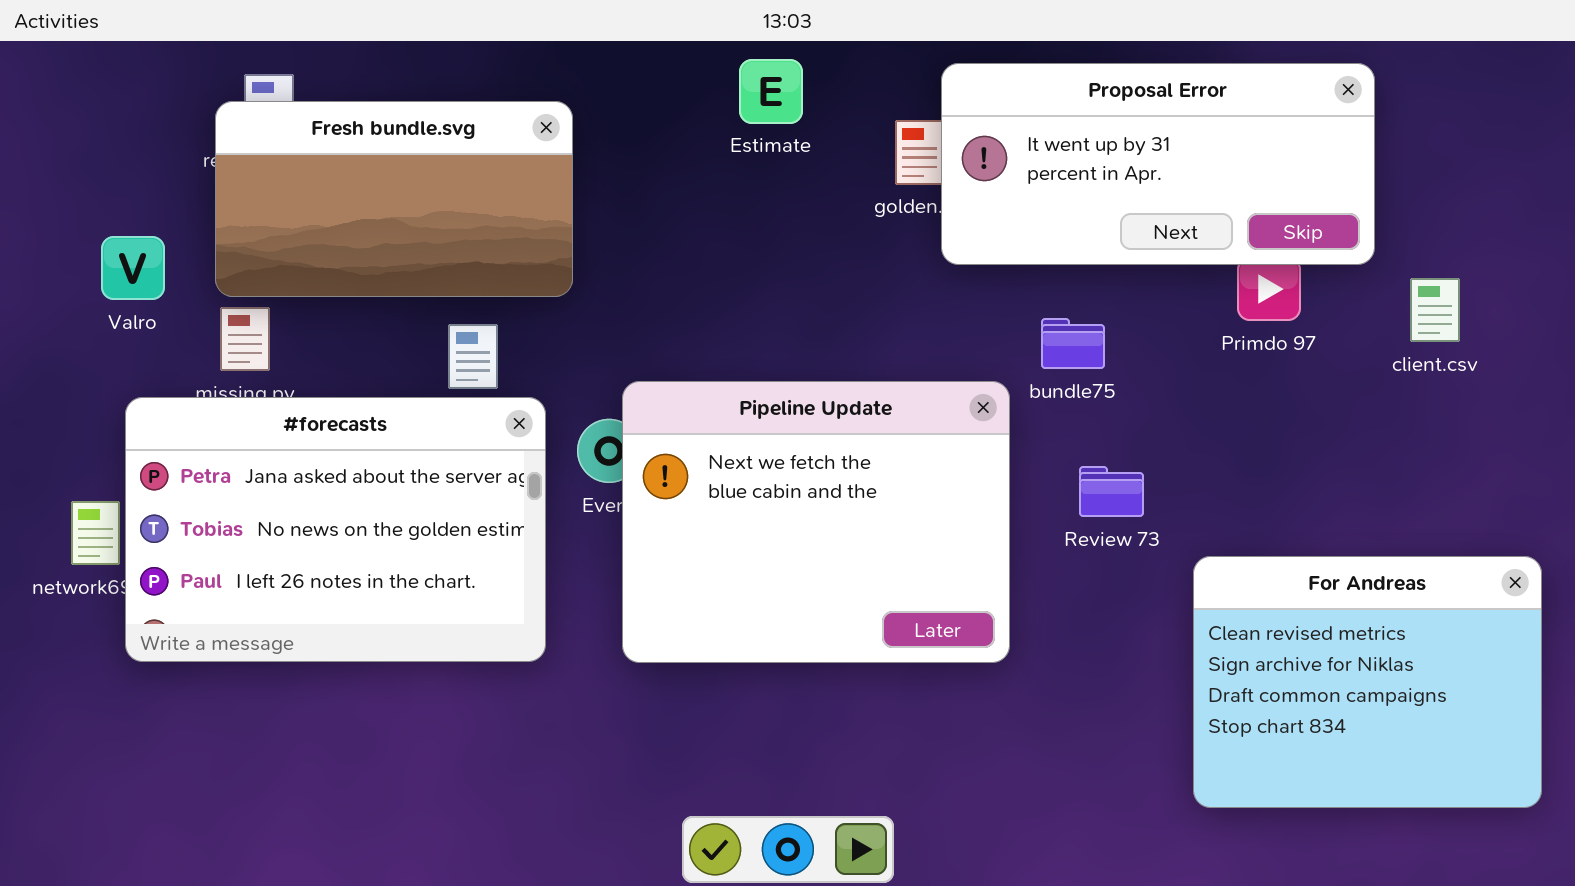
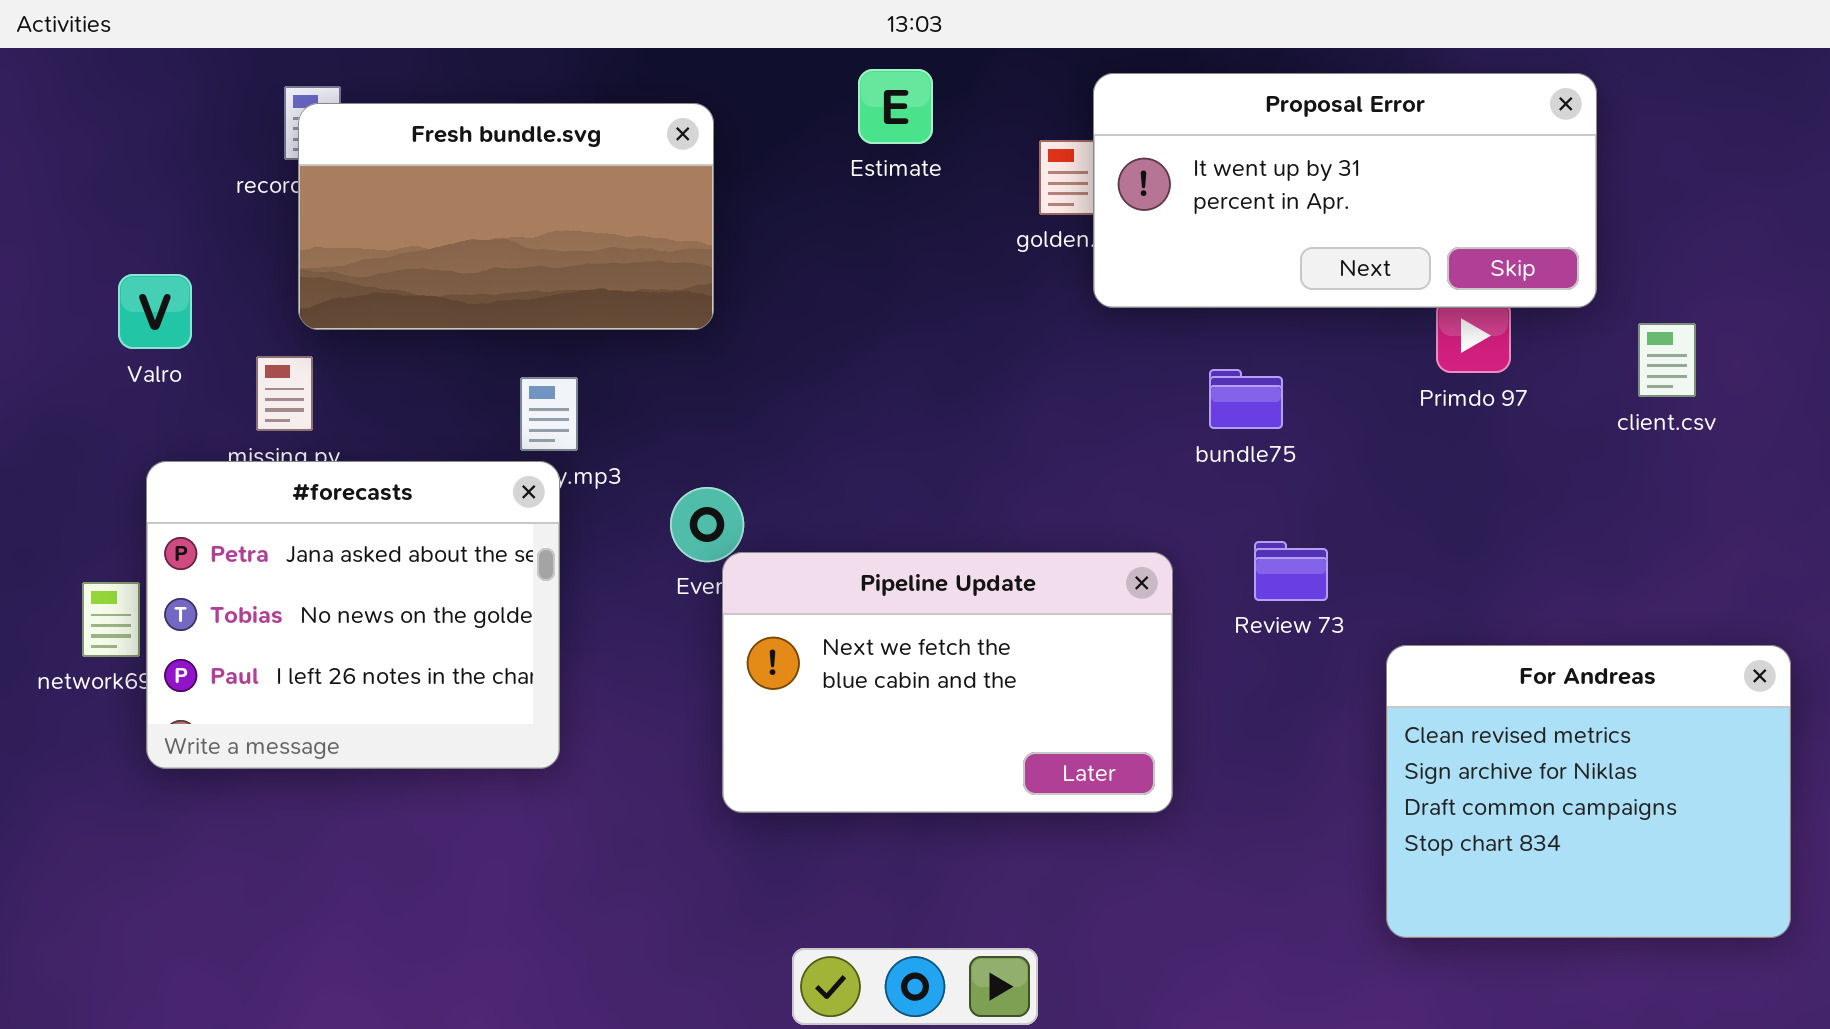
Fresh bundle.svg: [215,101,573,297] -> [298,103,714,330], moved
Pipeline Update: [622,381,1010,663] -> [722,552,1173,813], moved, resized
#forecasts: [125,397,546,662] -> [146,461,560,769], resized

